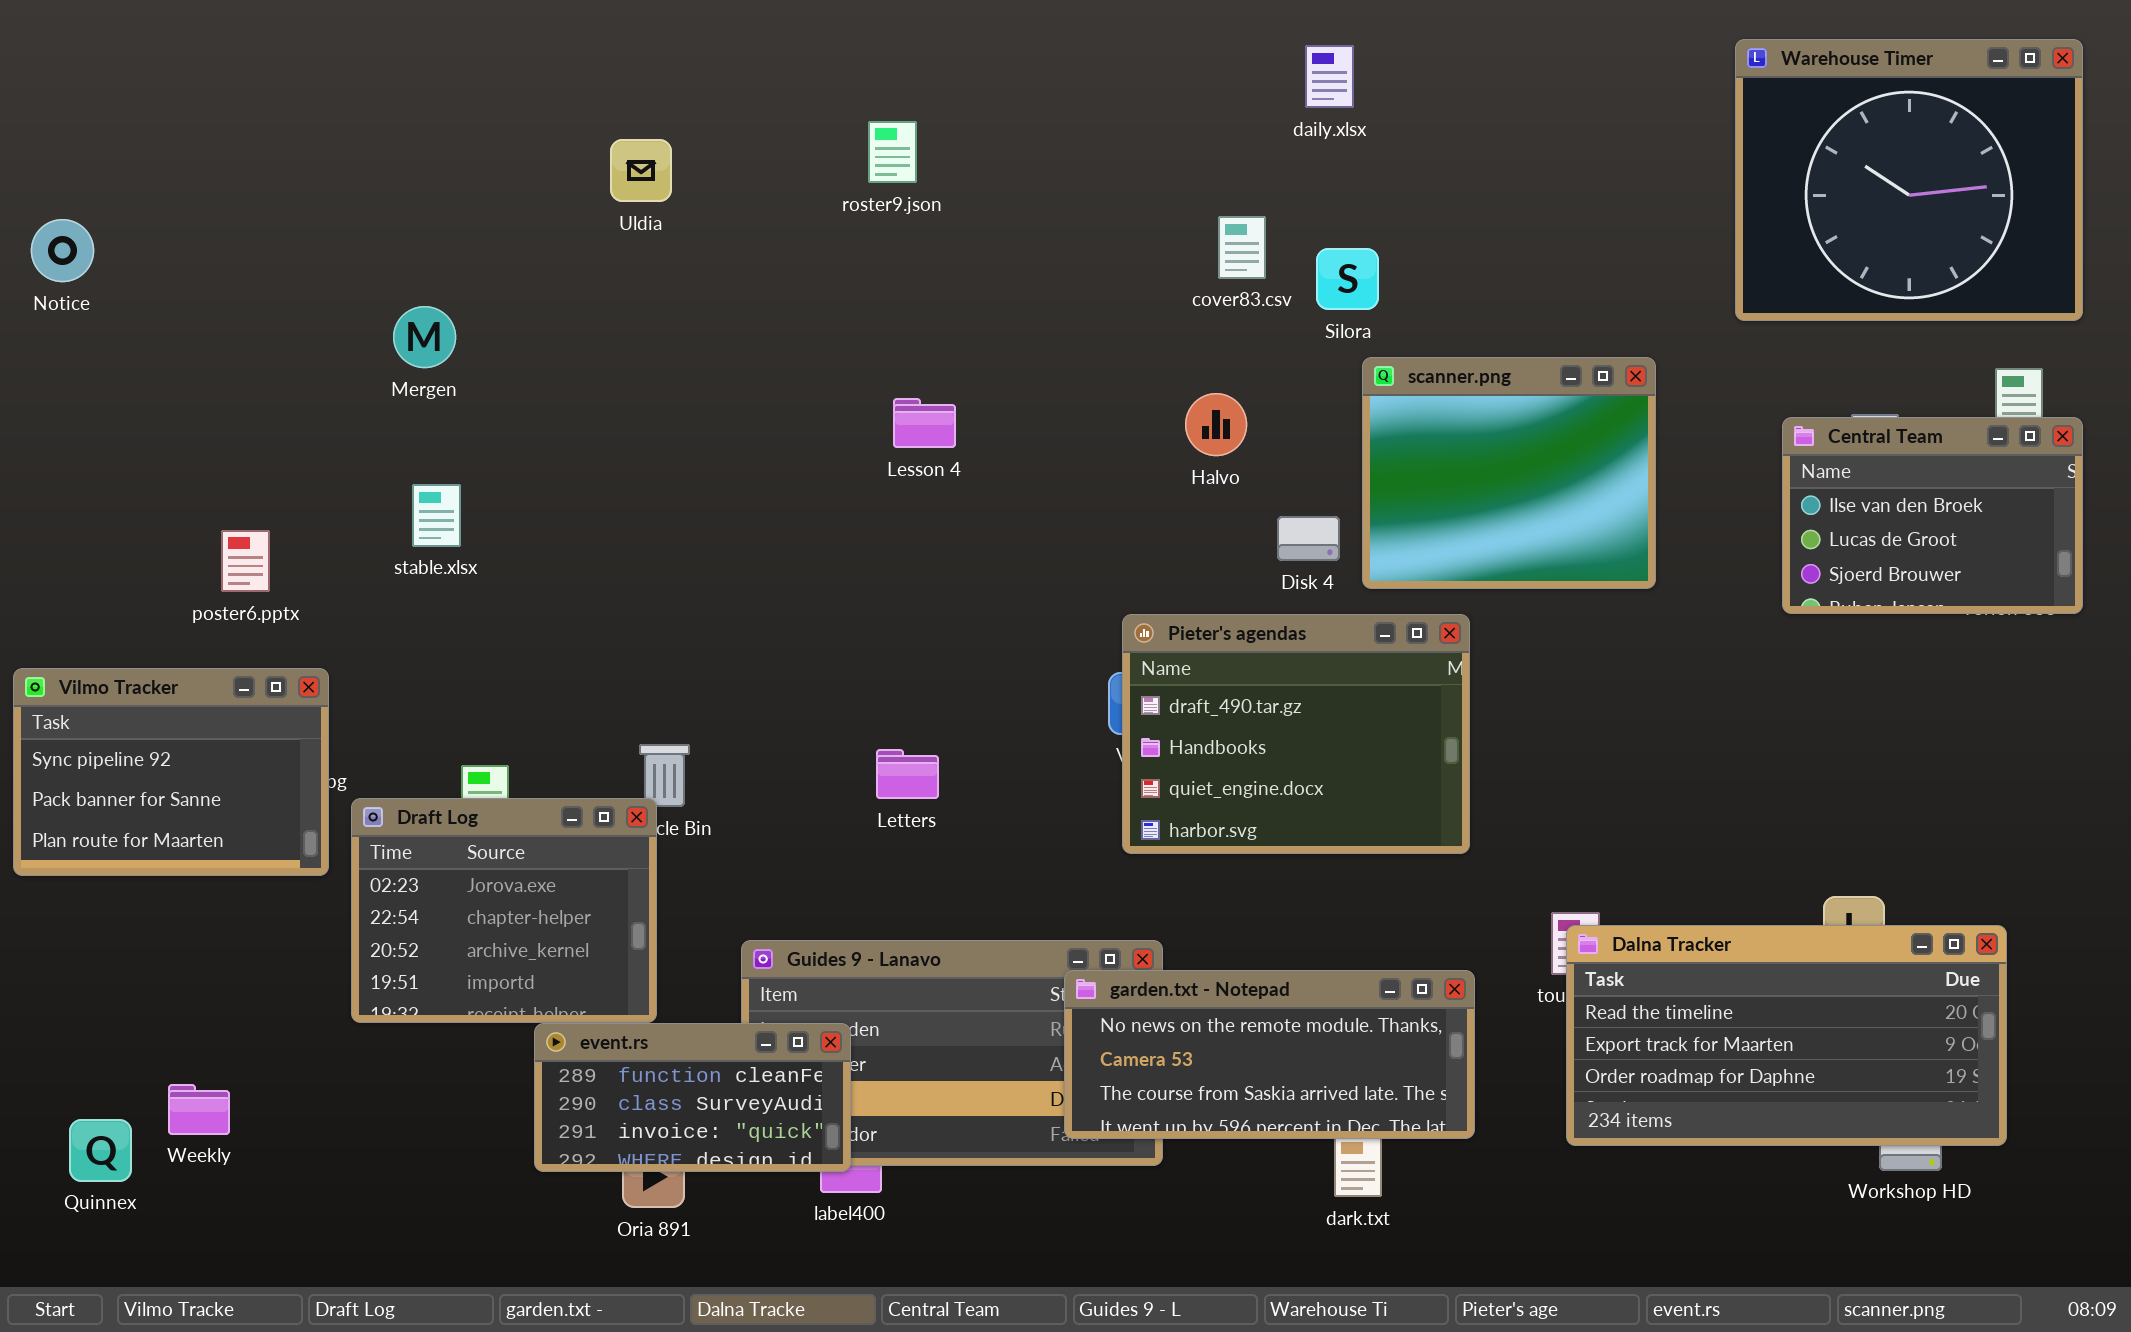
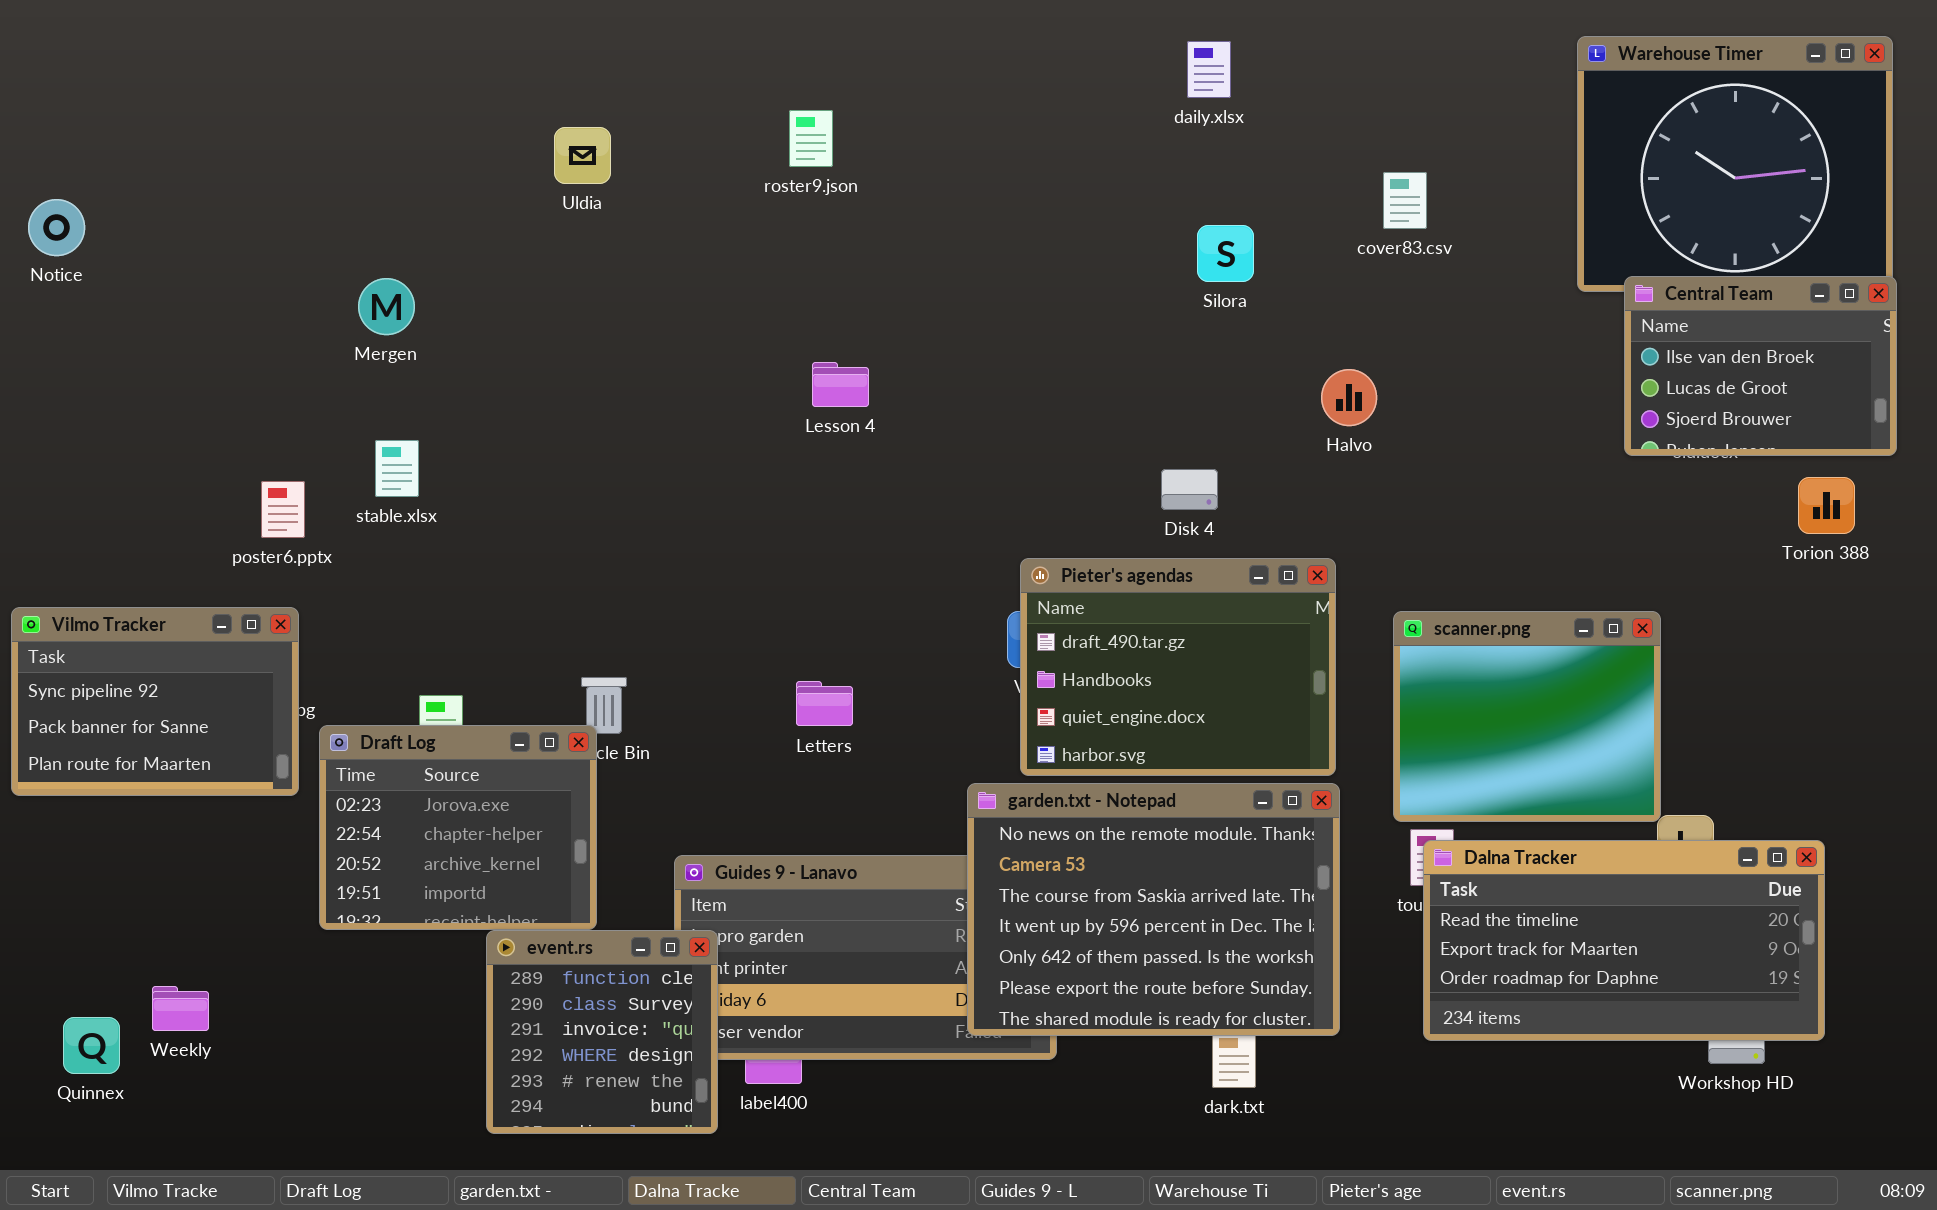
cover83.csv: [1218,216,1266,279] -> [1383,172,1427,229], moved
scanner.png: [1362,357,1656,589] -> [1393,611,1661,822], moved
Halvo: [1185,393,1247,456] -> [1321,369,1377,426], moved
Central Team: [1782,417,2083,614] -> [1624,276,1897,456], moved
poster6.pptx: [221,530,270,592] -> [261,481,305,538], moved
garden.txt - Notepad: [1064,970,1475,1139] -> [967,783,1340,1036], resized
event.rs: [534,1023,851,1172] -> [486,930,718,1134], resized

